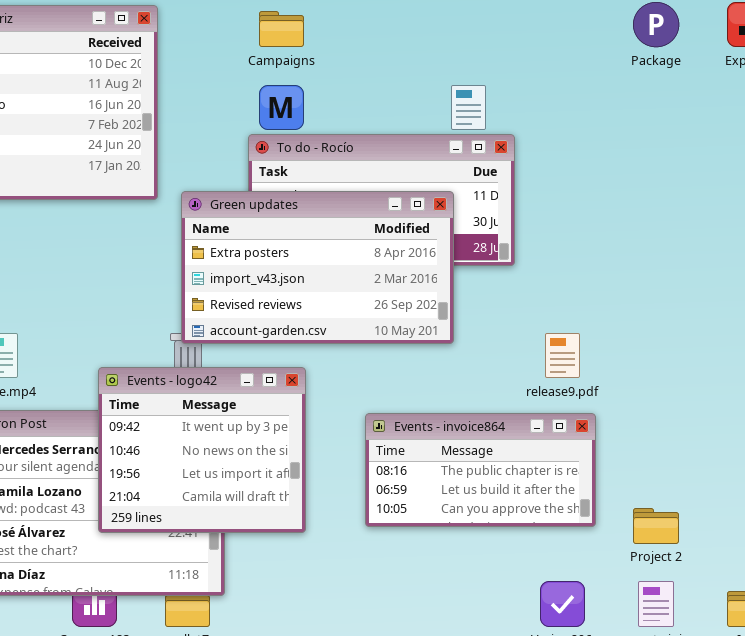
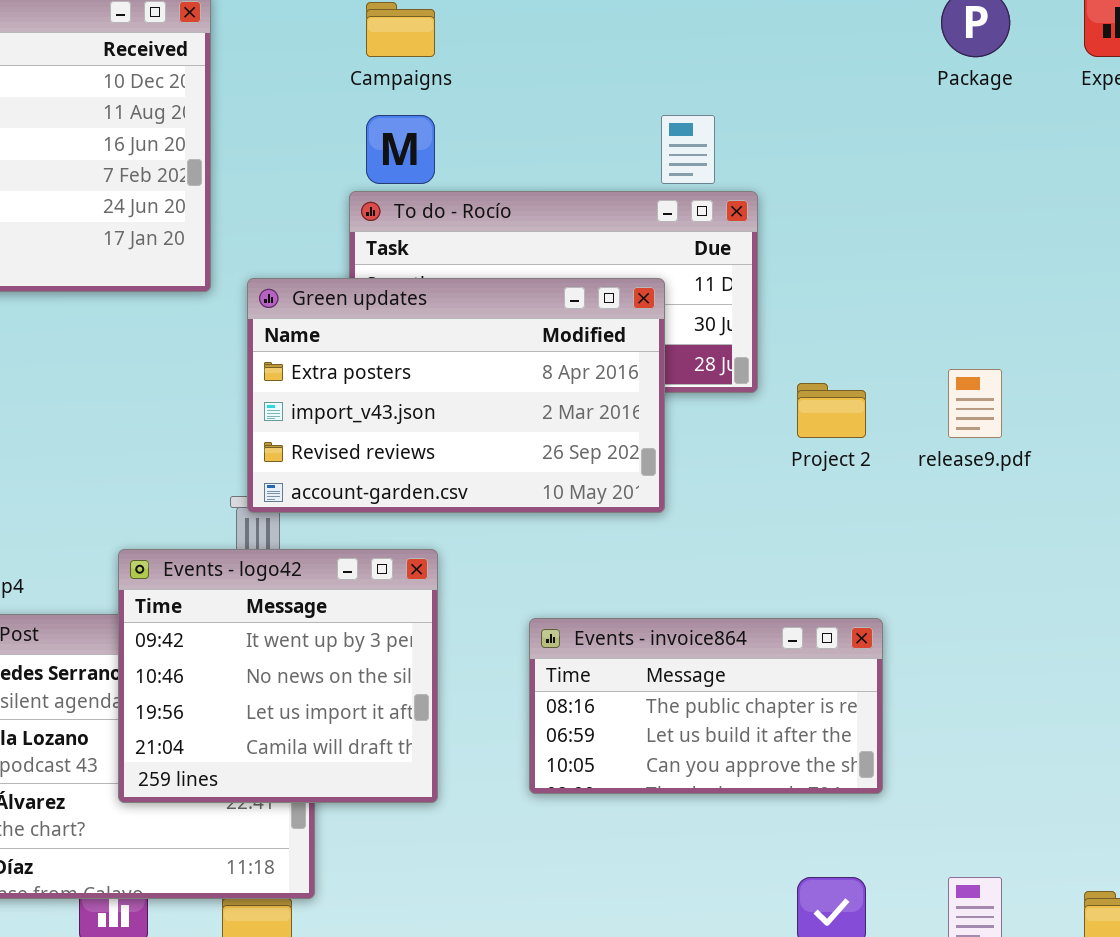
release9.pdf: [545,333,580,378] -> [948,369,1002,438], moved
Project 2: [633,508,679,544] -> [797,383,866,438], moved

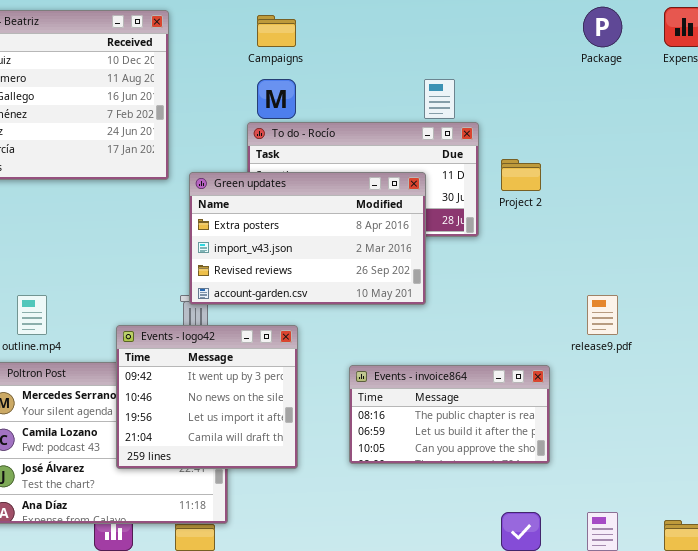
release9.pdf: [948,369,1002,438] -> [587,295,618,335], moved
Project 2: [797,383,866,438] -> [501,159,541,191], moved

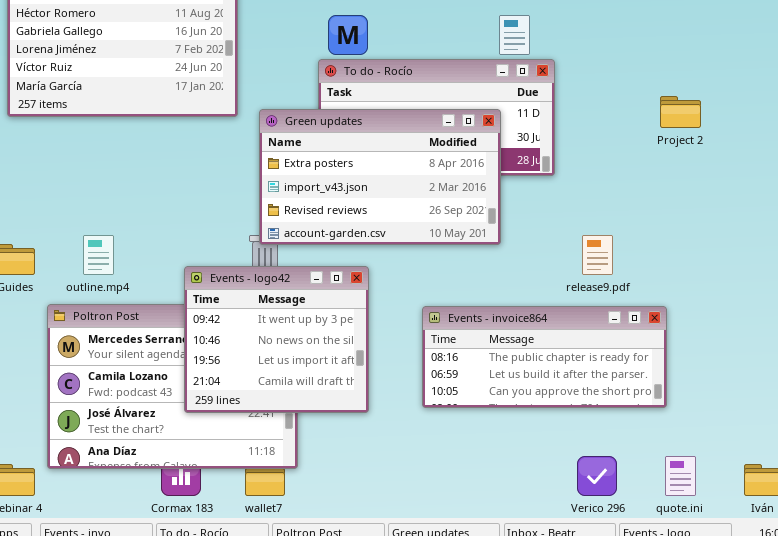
Project 2: [501,159,541,191] -> [660,96,701,128], moved
release9.pdf: [587,295,618,335] -> [582,235,613,275], moved
Events - invoice864: [349,365,550,464] -> [422,306,667,408], resized

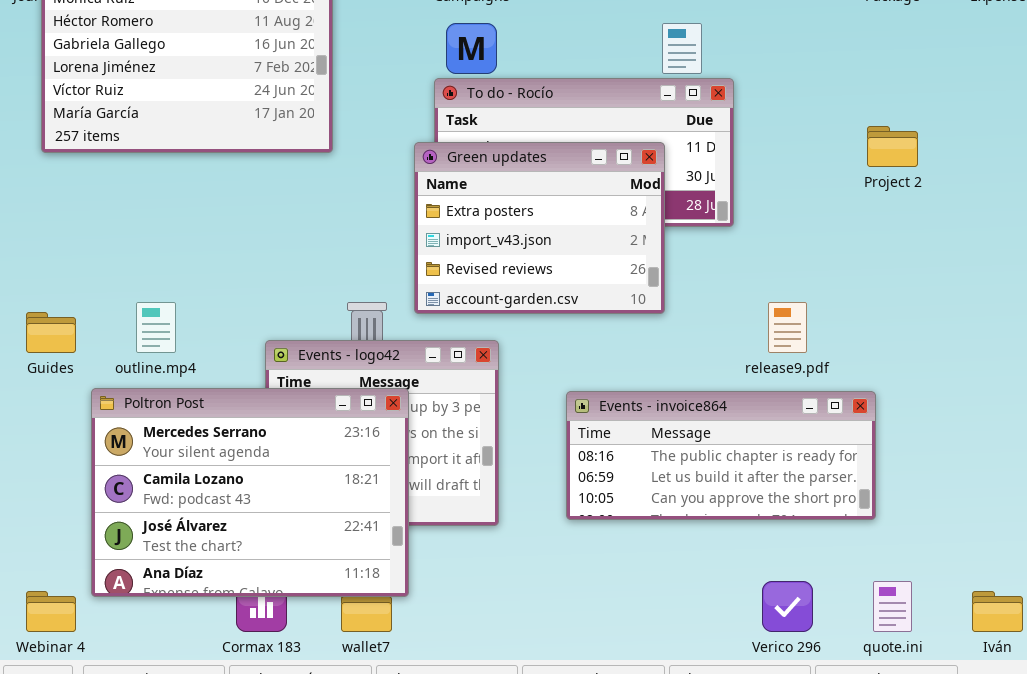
Green updates: [259,109,501,245] -> [414,142,665,314], resized
Poltron Post: [47,304,298,469] -> [91,388,409,597], raised

